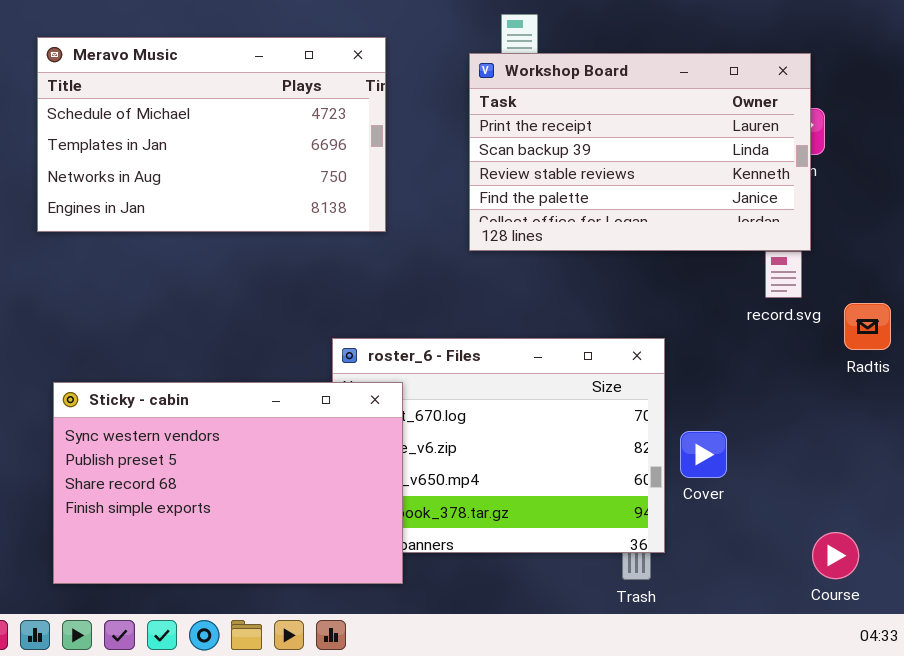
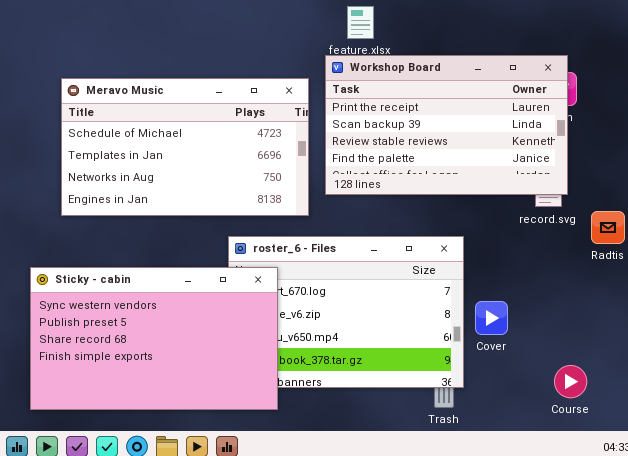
Meravo Music: [37,37,386,232] -> [61,78,309,216], moved
Workshop Board: [469,53,811,251] -> [325,55,568,195], moved
Course: [812,532,859,579] -> [554,365,587,398], moved

